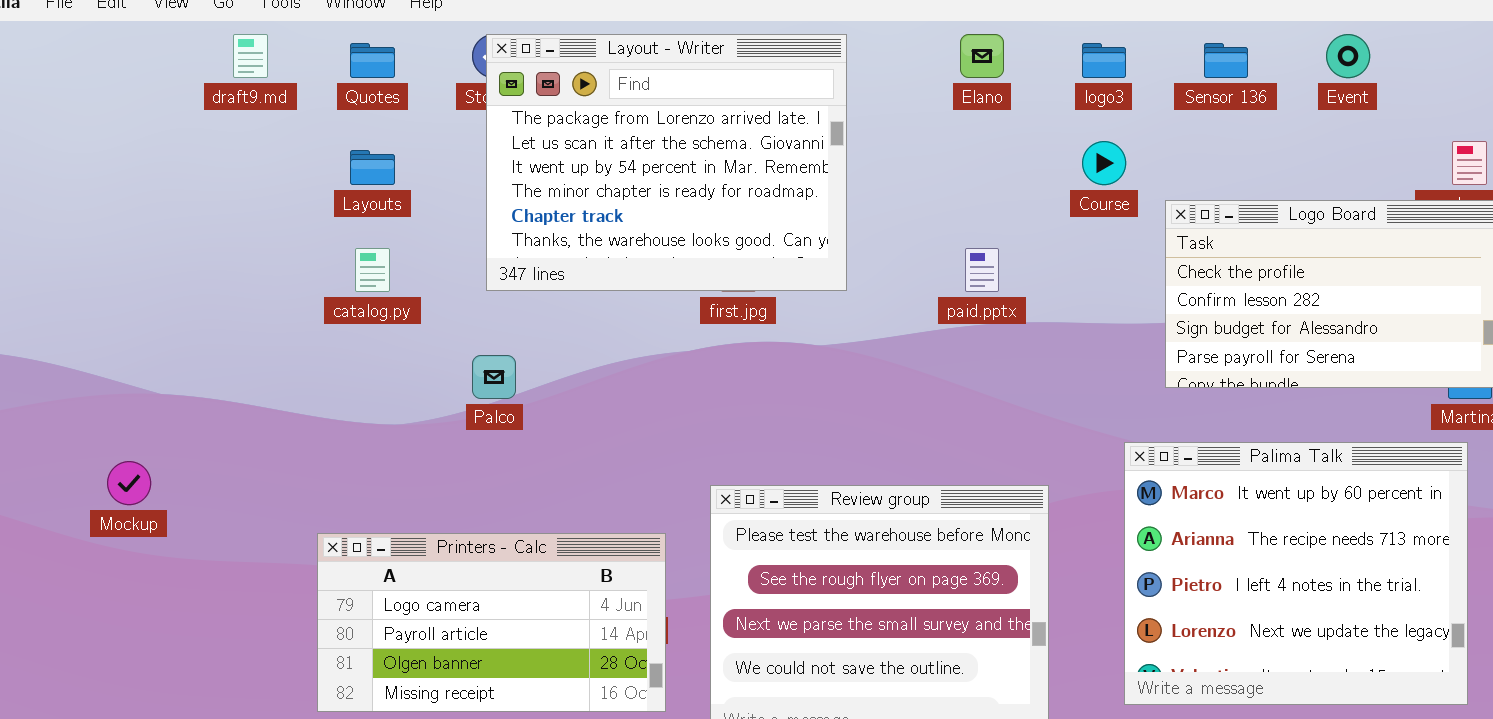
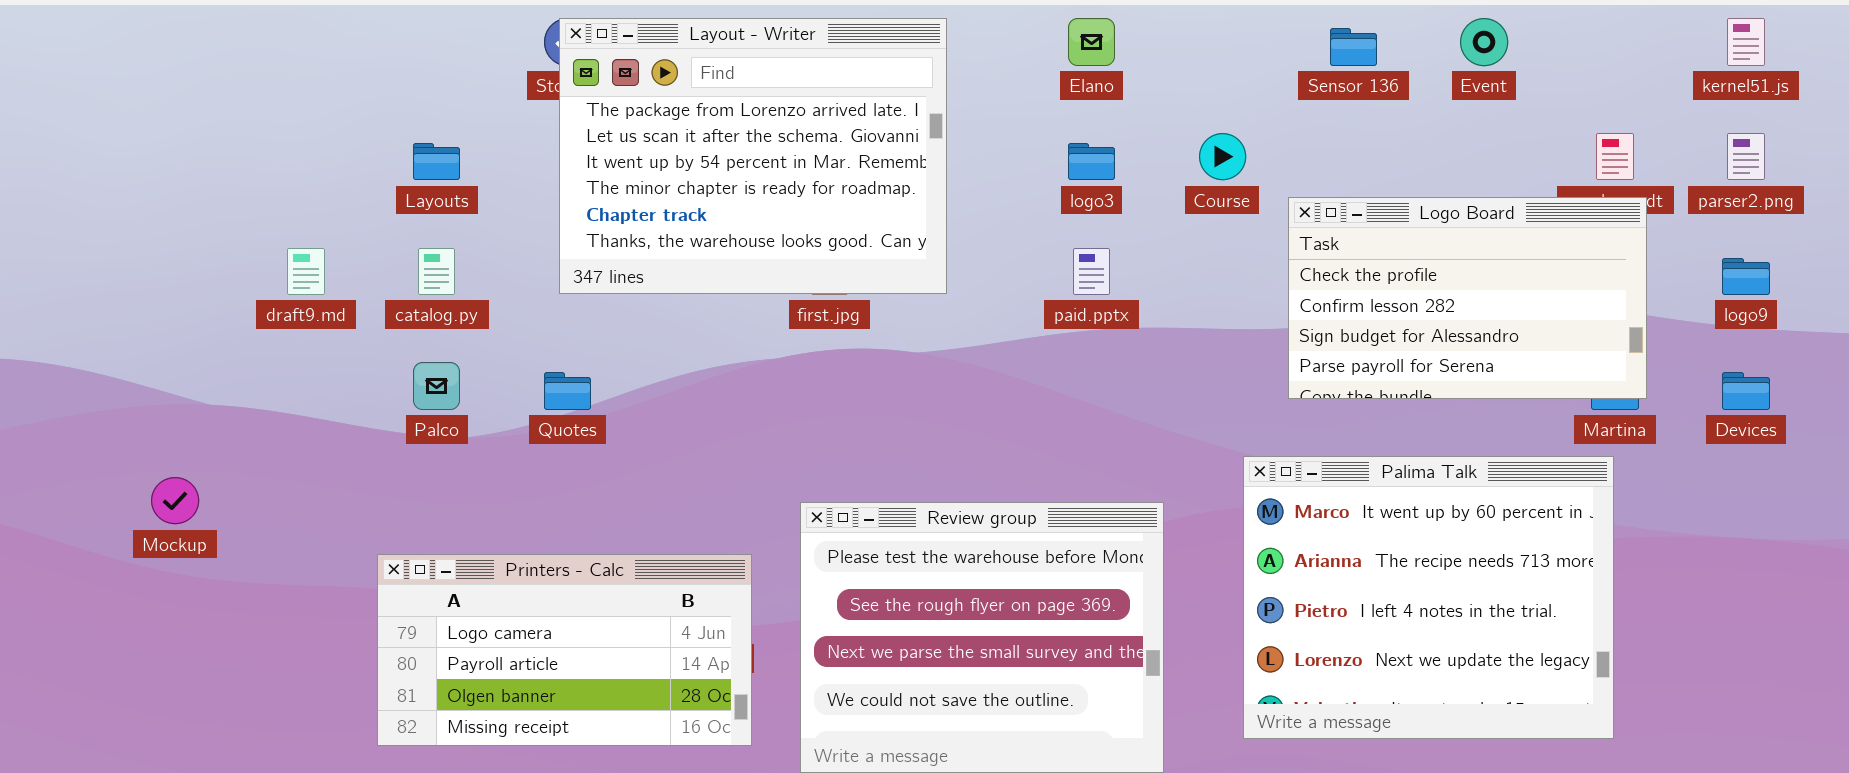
draft9.md: [233,34,268,78] -> [287,248,325,295], moved
Quotes: [350,43,395,78] -> [544,372,591,410], moved
logo3: [1082,43,1126,78] -> [1068,143,1115,180], moved
Palco: [472,355,516,399] -> [413,362,460,410], moved

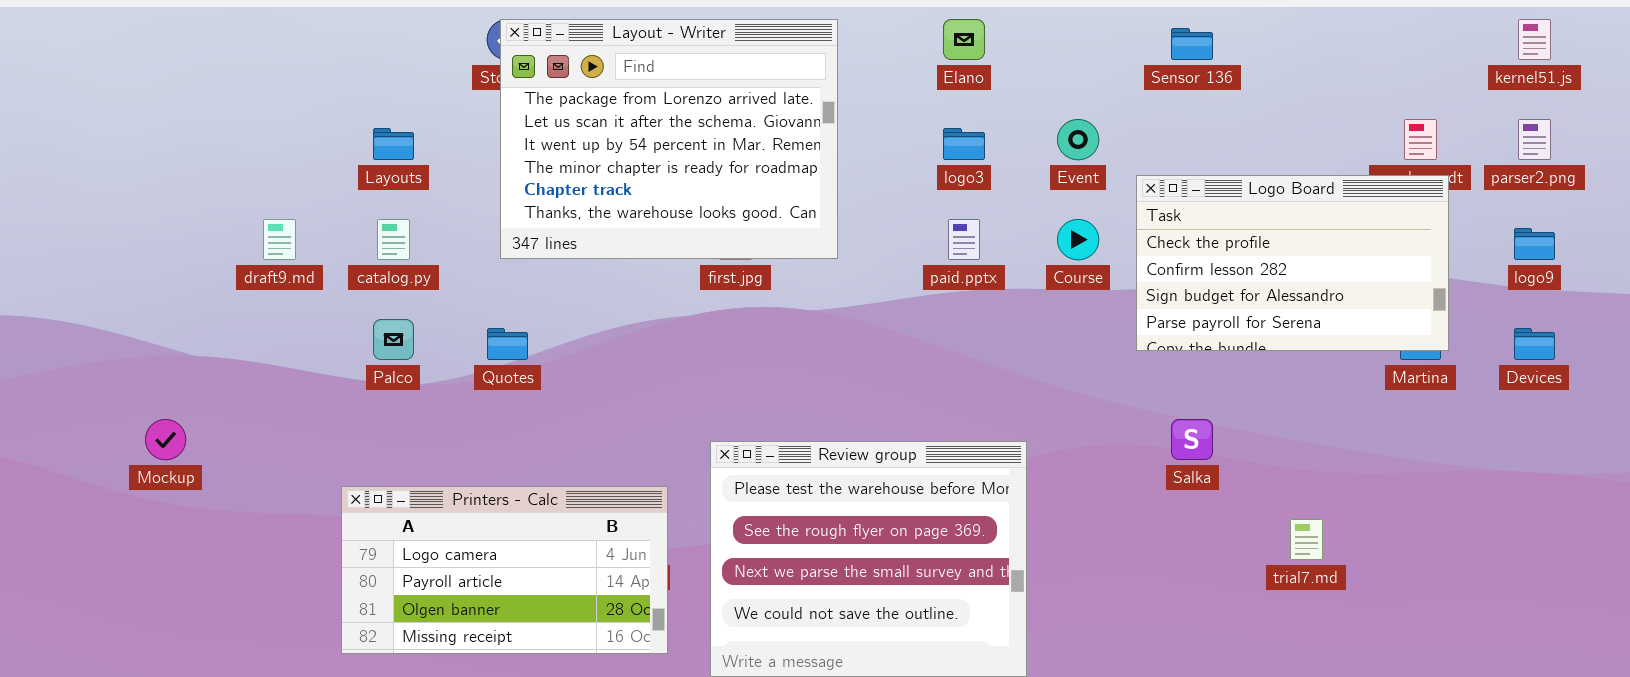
Event: [1460,18,1508,66] -> [1057,119,1099,160], moved
Course: [1199,133,1246,180] -> [1057,219,1099,260], moved
Palima Talk: [1243,456,1614,739] -> none, closed

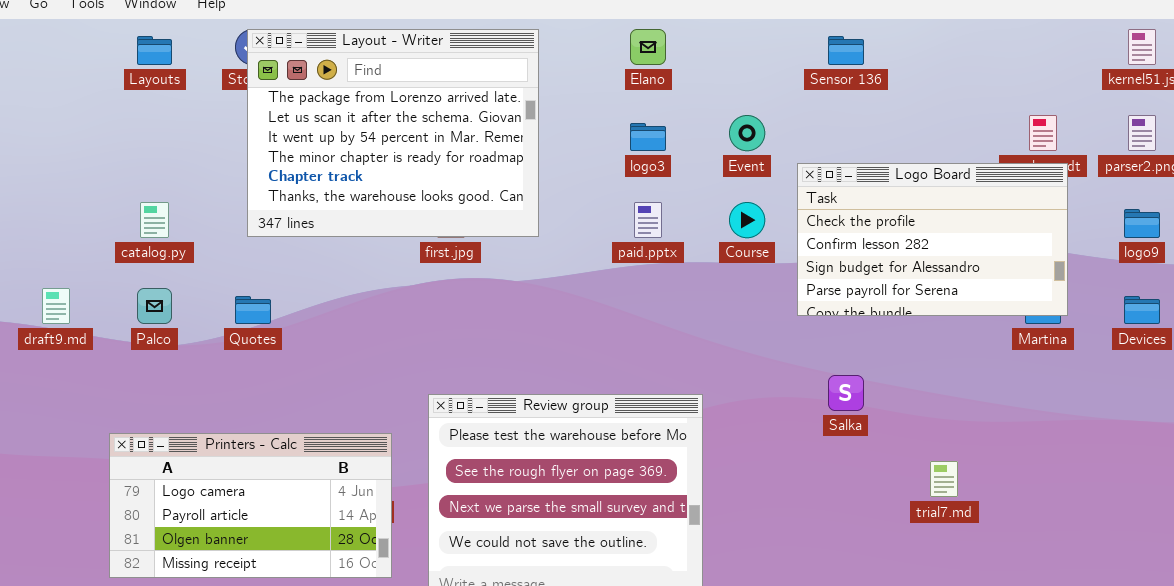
Layouts: [373,128,414,160] -> [137,36,172,65], moved
draft9.md: [263,219,296,260] -> [42,288,70,324], moved

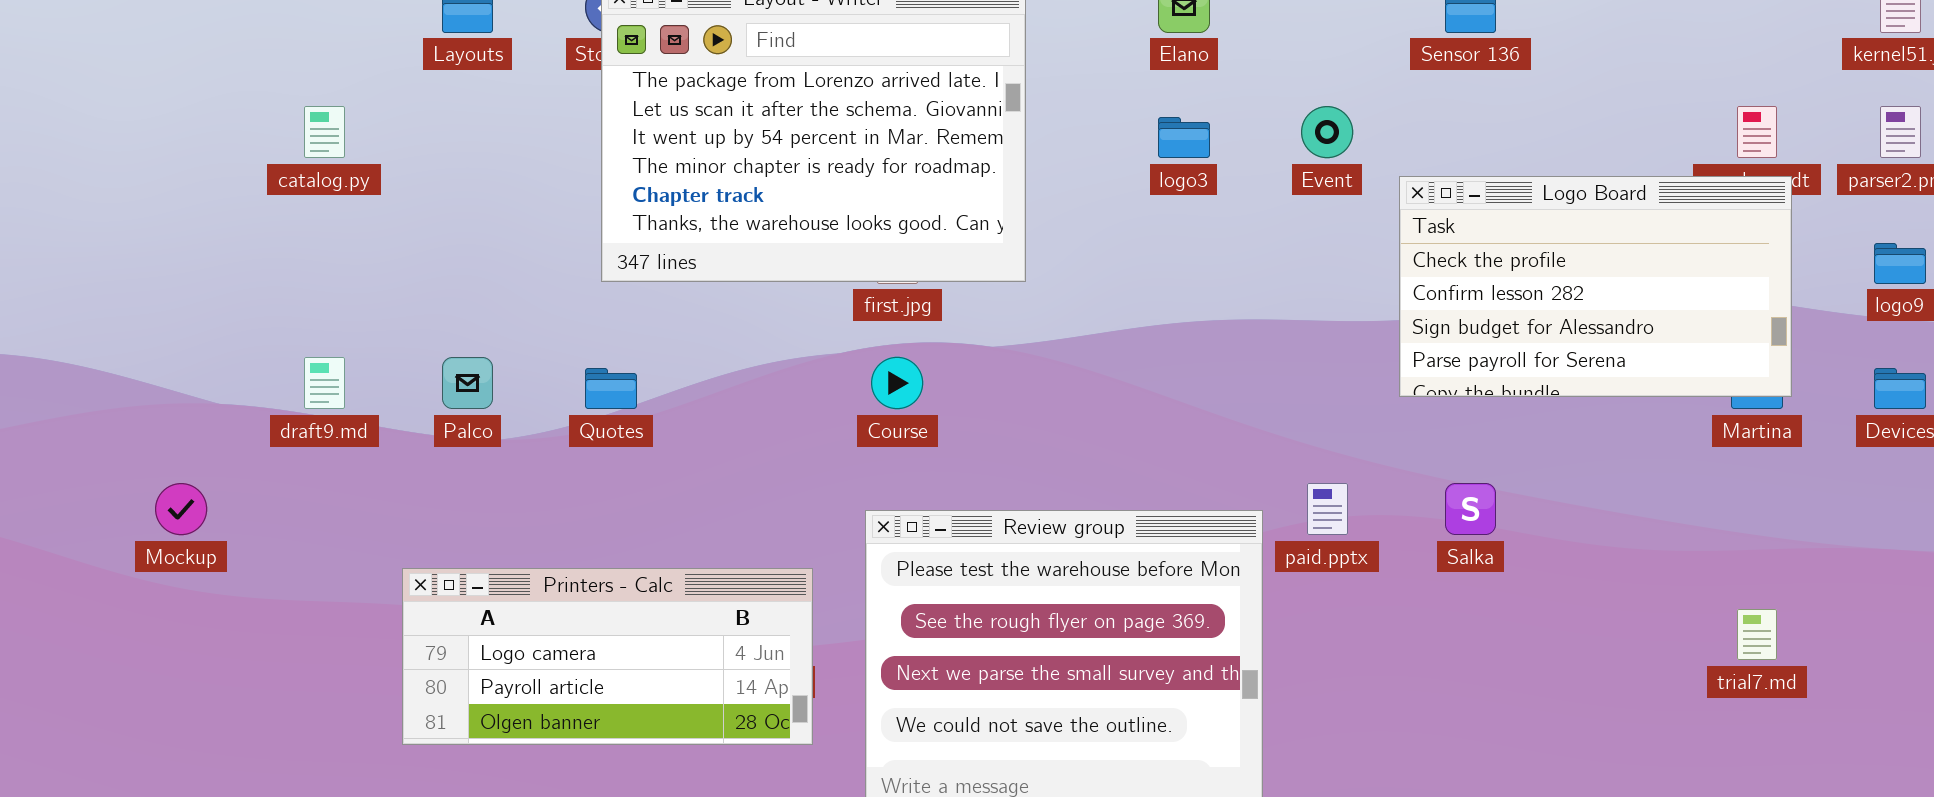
catalog.py: [140,202,169,238] -> [304,106,345,158], moved
paid.pptx: [634,202,662,238] -> [1307,483,1348,535], moved
Course: [729,202,765,238] -> [871,357,923,409], moved
Printers - Calc: [109,433,392,578] -> [402,568,813,745], resized
trial7.md: [930,461,958,497] -> [1737,609,1777,660], moved

